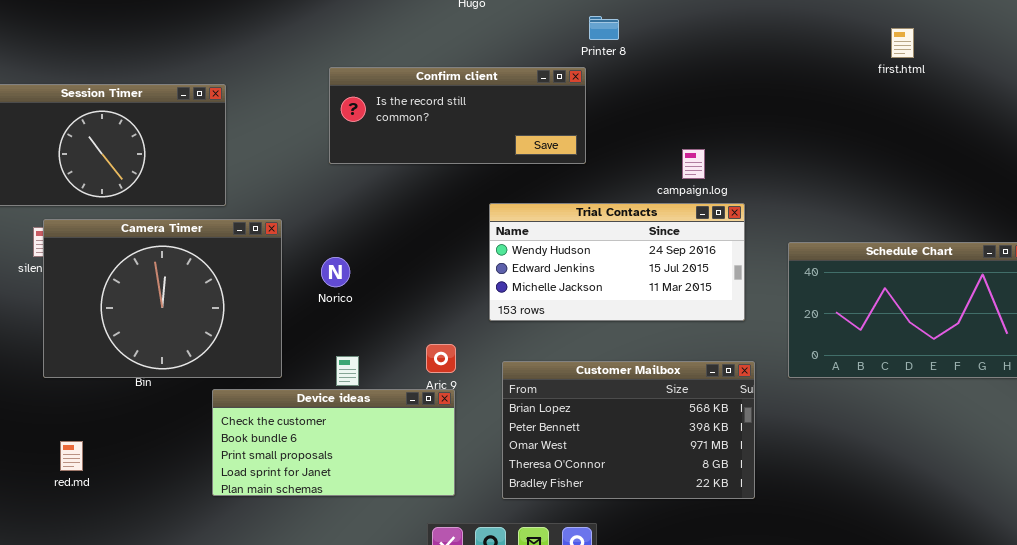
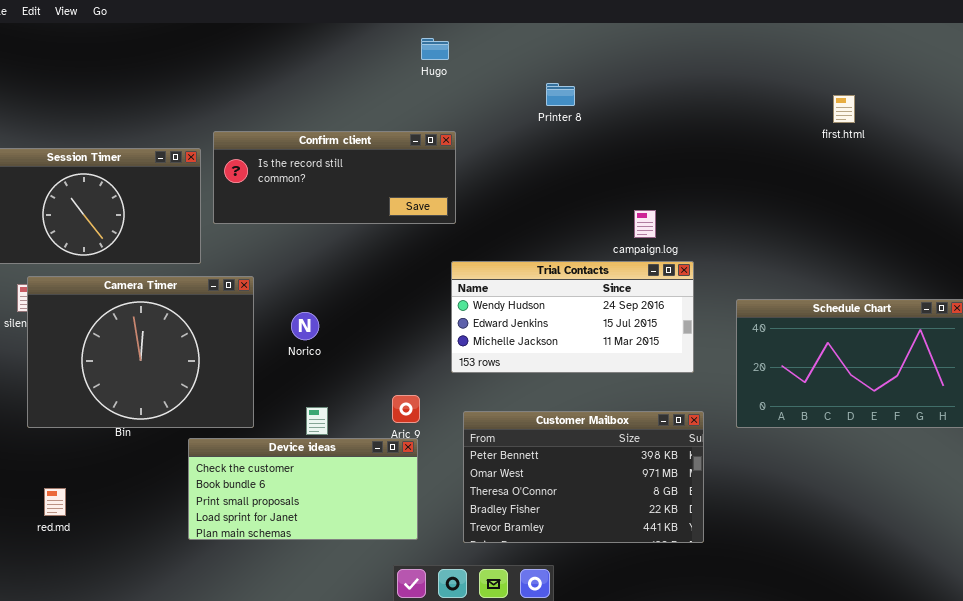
Confirm client: [329,67,586,164] -> [213,131,456,224], moved
Customer Mailbox: [502,361,755,499] -> [463,411,704,543], scrolled down 1 row

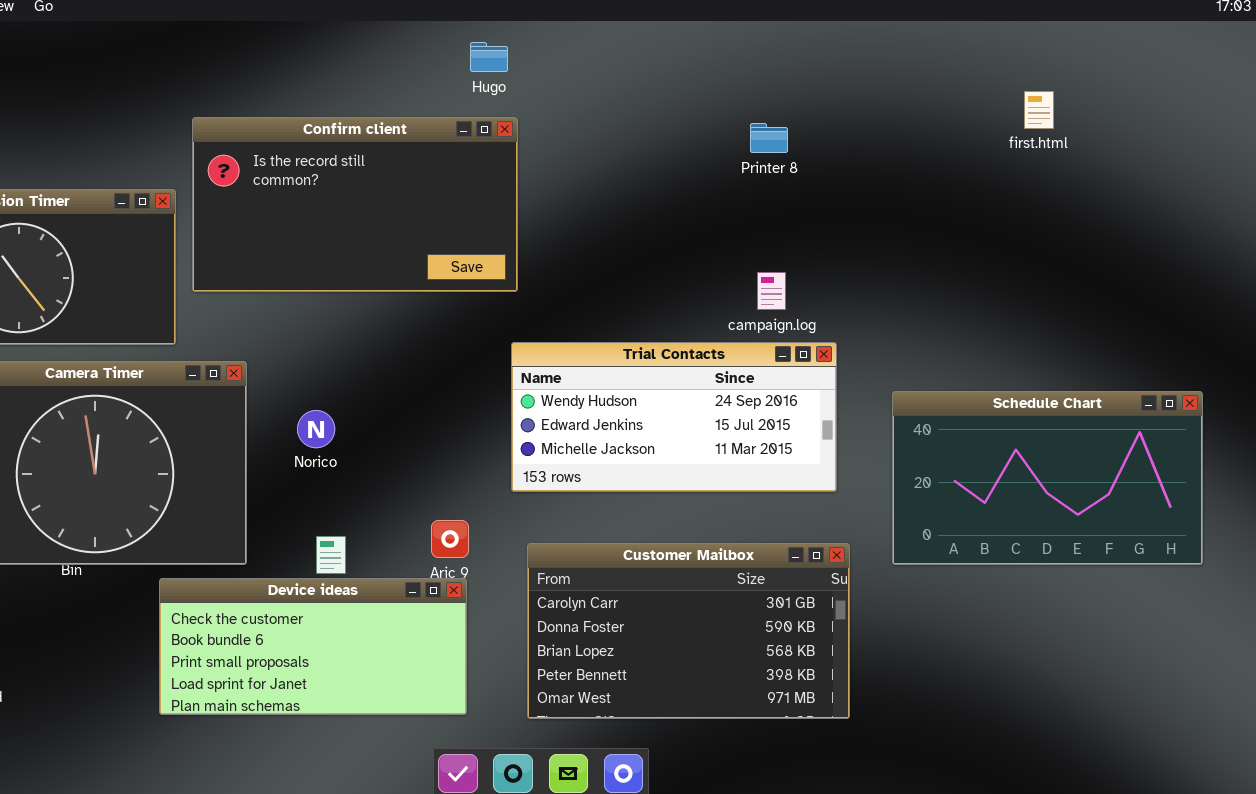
Printer 8: [546,83,575,106] -> [750,123,788,153], moved
first.html: [833,95,855,123] -> [1024,91,1054,129], moved
Confirm client: [213,131,456,224] -> [192,117,518,292], resized
Customer Mailbox: [463,411,704,543] -> [527,543,850,719], scrolled up 3 rows

